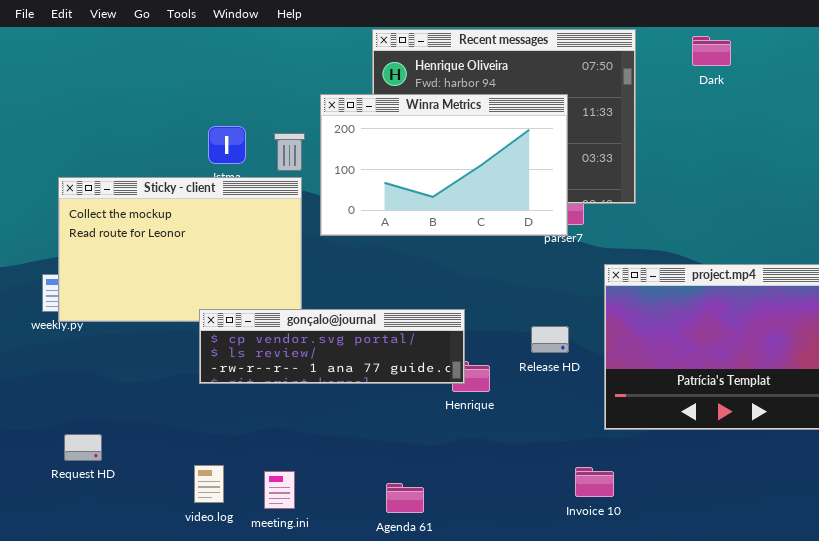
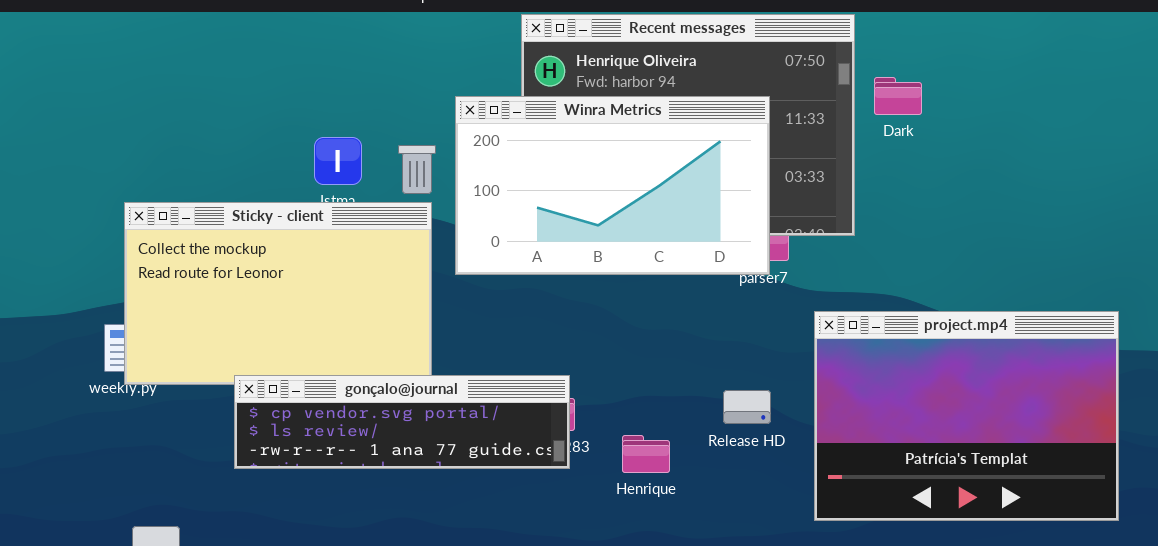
Dark: [692,36,731,66] -> [874,77,922,115], moved
gonçalo@journal: [199,309,465,384] -> [234,375,570,469], moved

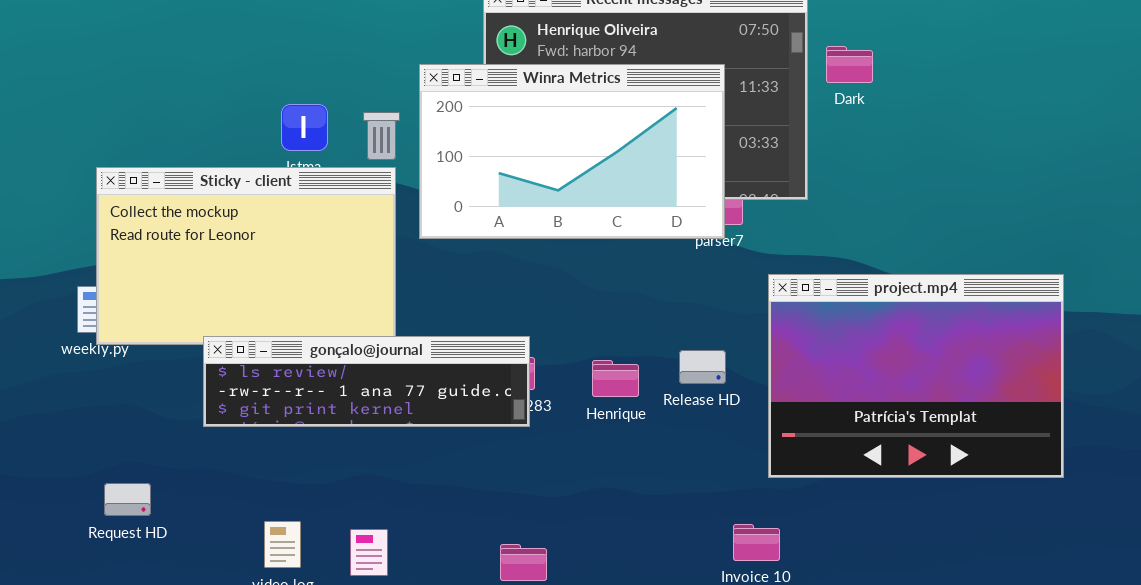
gonçalo@journal: [234,375,570,469] -> [203,336,530,427], scrolled down 1 row
Henrique: [622,435,670,473] -> [592,360,639,397], moved

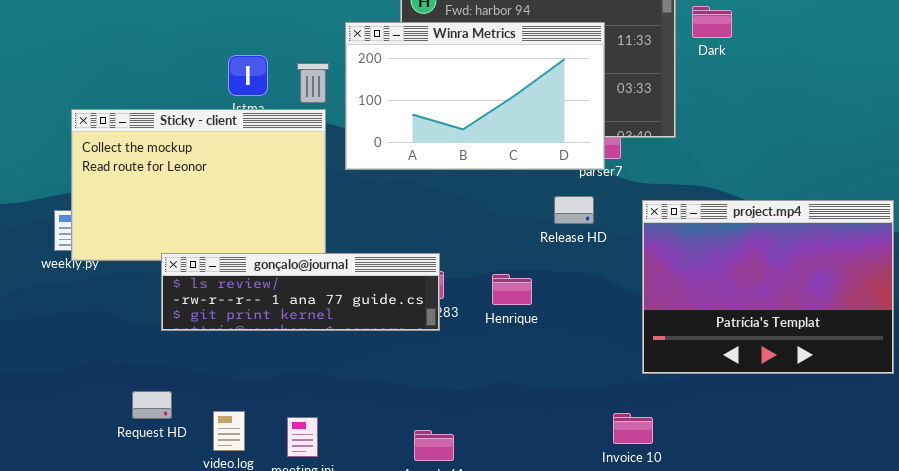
Release HD: [679,350,726,384] -> [554,196,594,224], moved
Request HD: [104,483,151,516] -> [132,391,172,419], moved

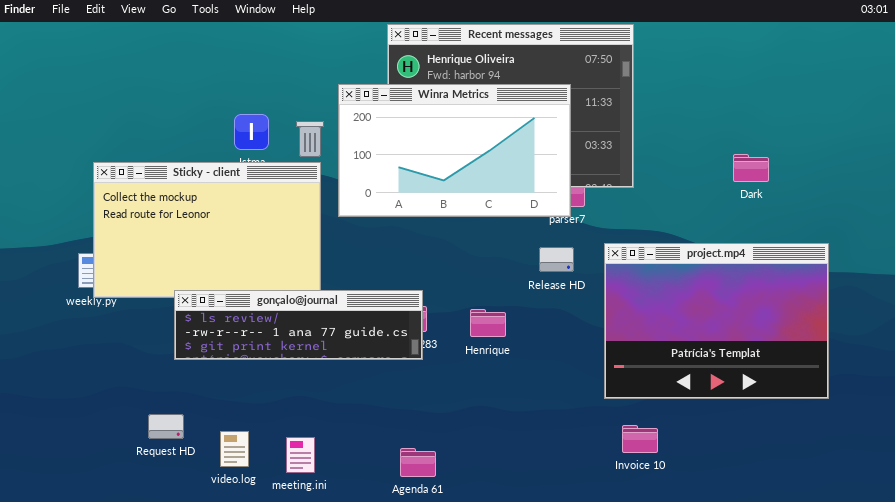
Dark: [692,6,732,38] -> [733,154,769,182], moved
Release HD: [554,196,594,224] -> [539,247,574,272], moved
Invoice 10: [613,413,653,444] -> [622,425,658,453], moved

